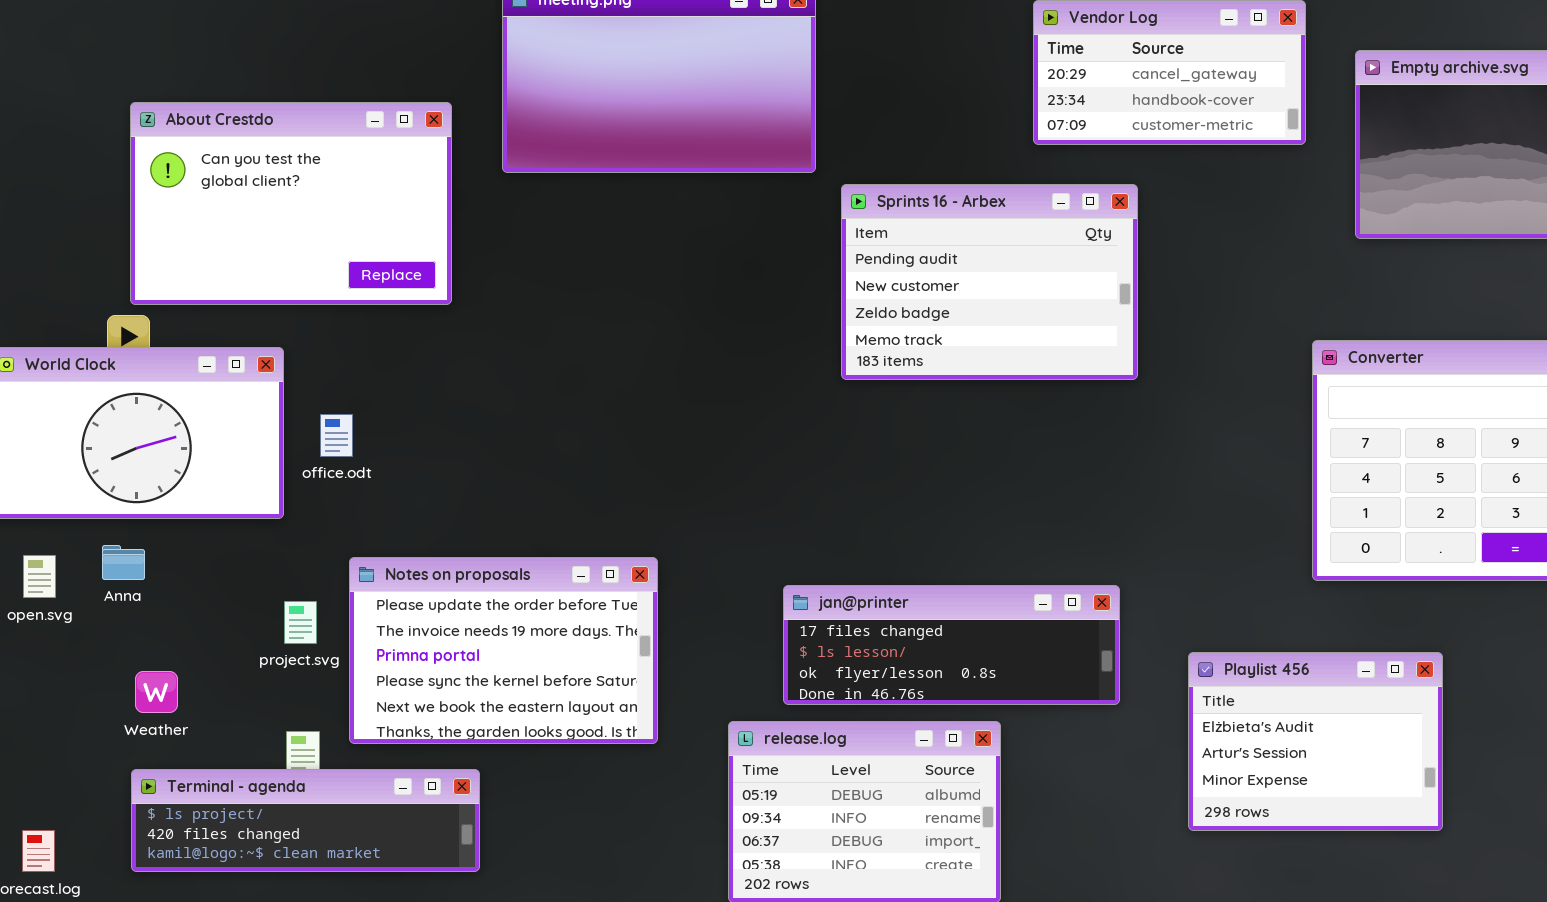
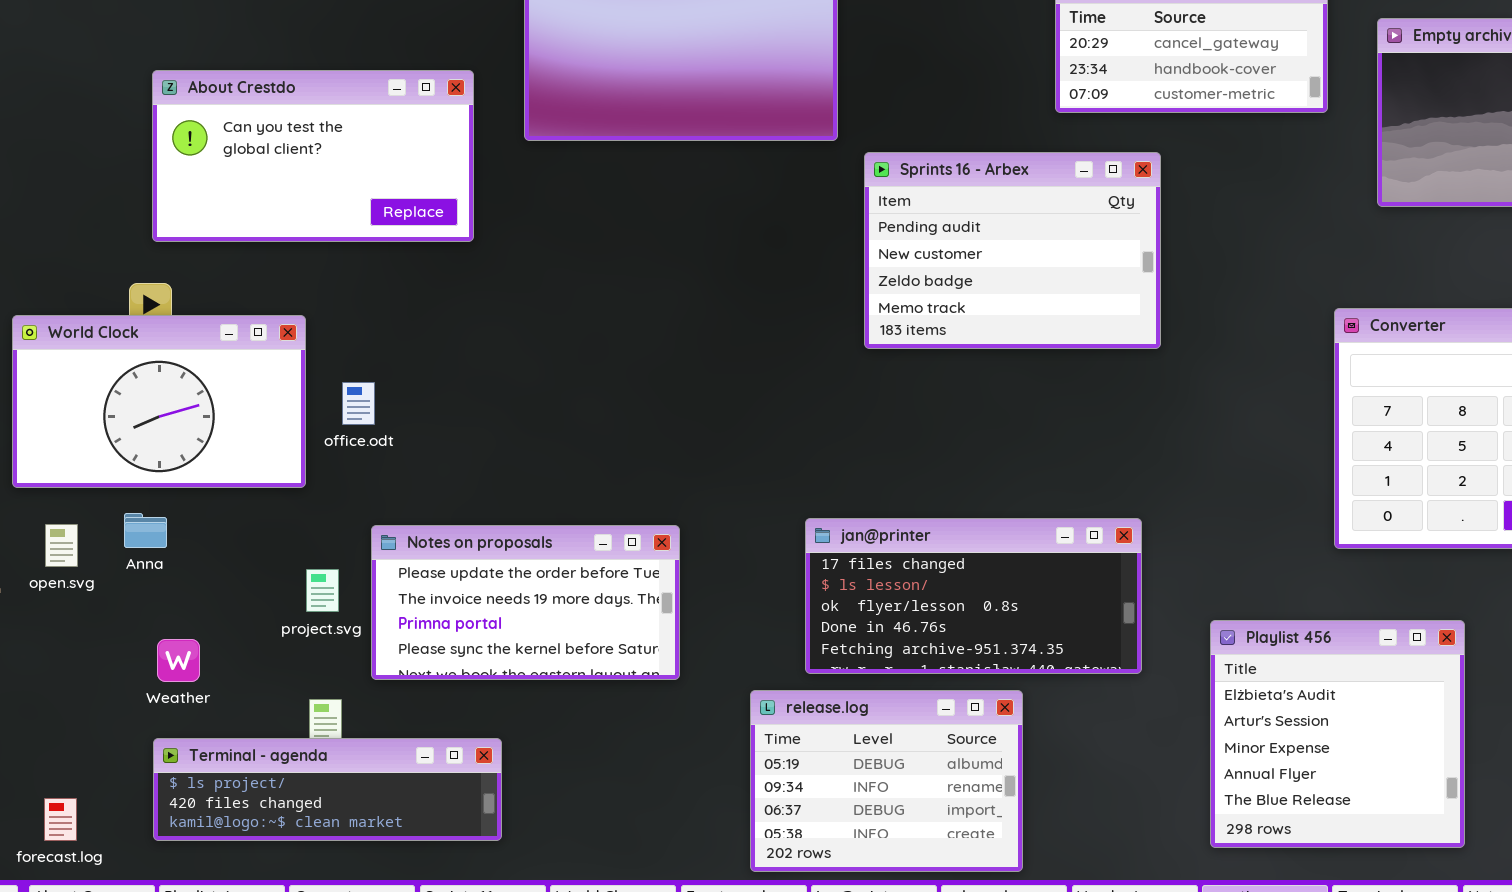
About Crestdo: [130,102,452,305] -> [152,70,474,242], resized
Notes on proposals: [349,557,658,744] -> [371,525,680,680], resized
jan@printer: [783,585,1120,705] -> [805,518,1142,674], resized
Playlist 456: [1188,652,1443,831] -> [1210,620,1465,848], resized

